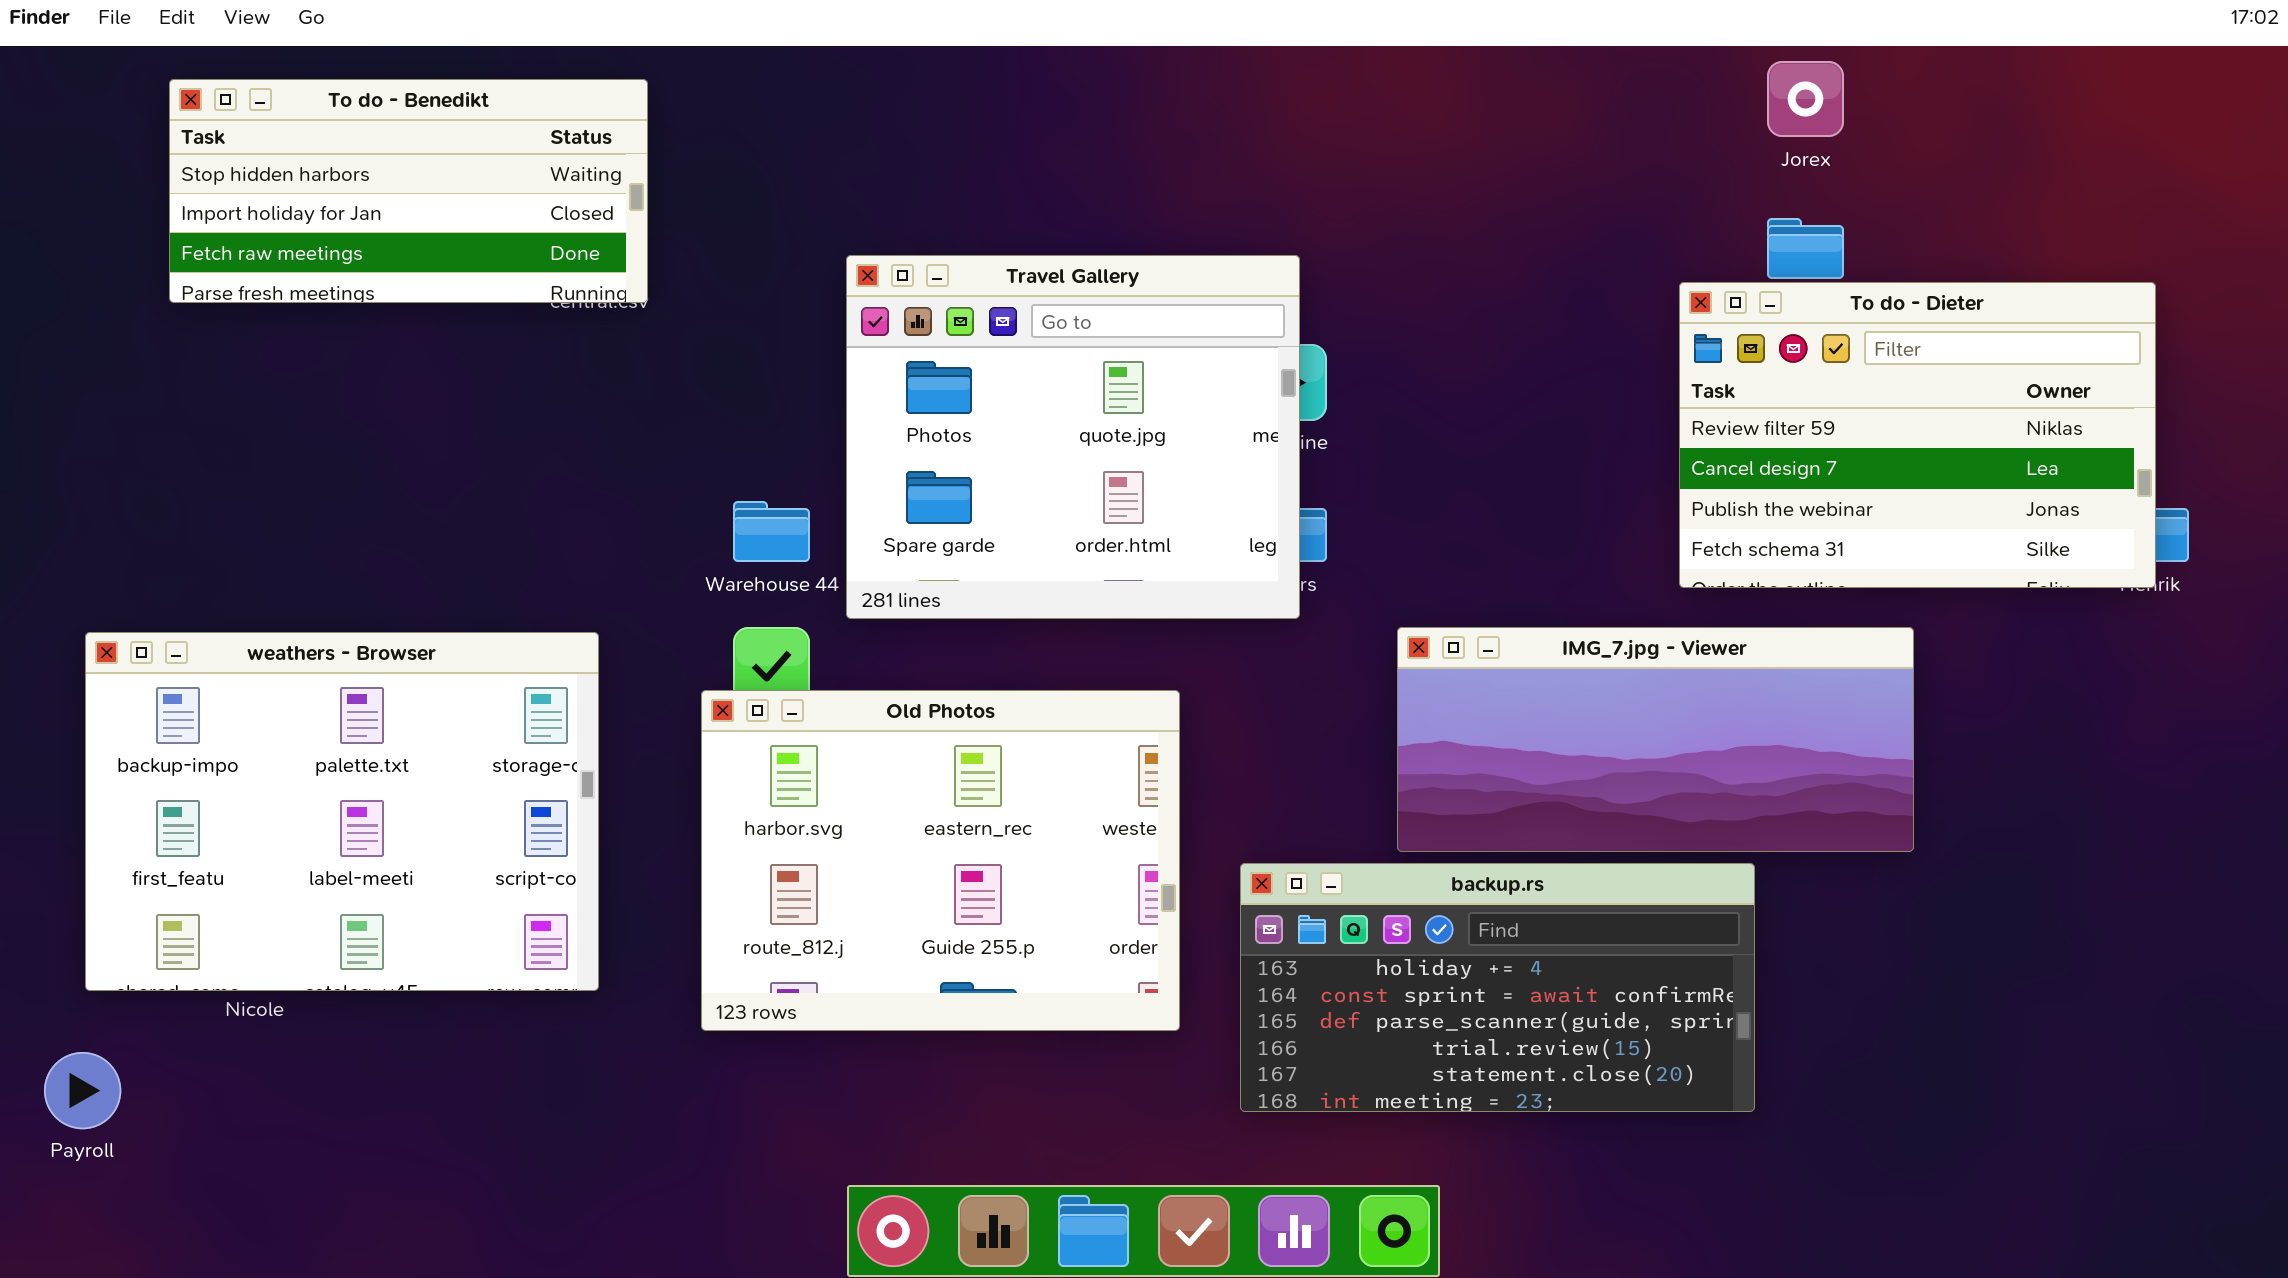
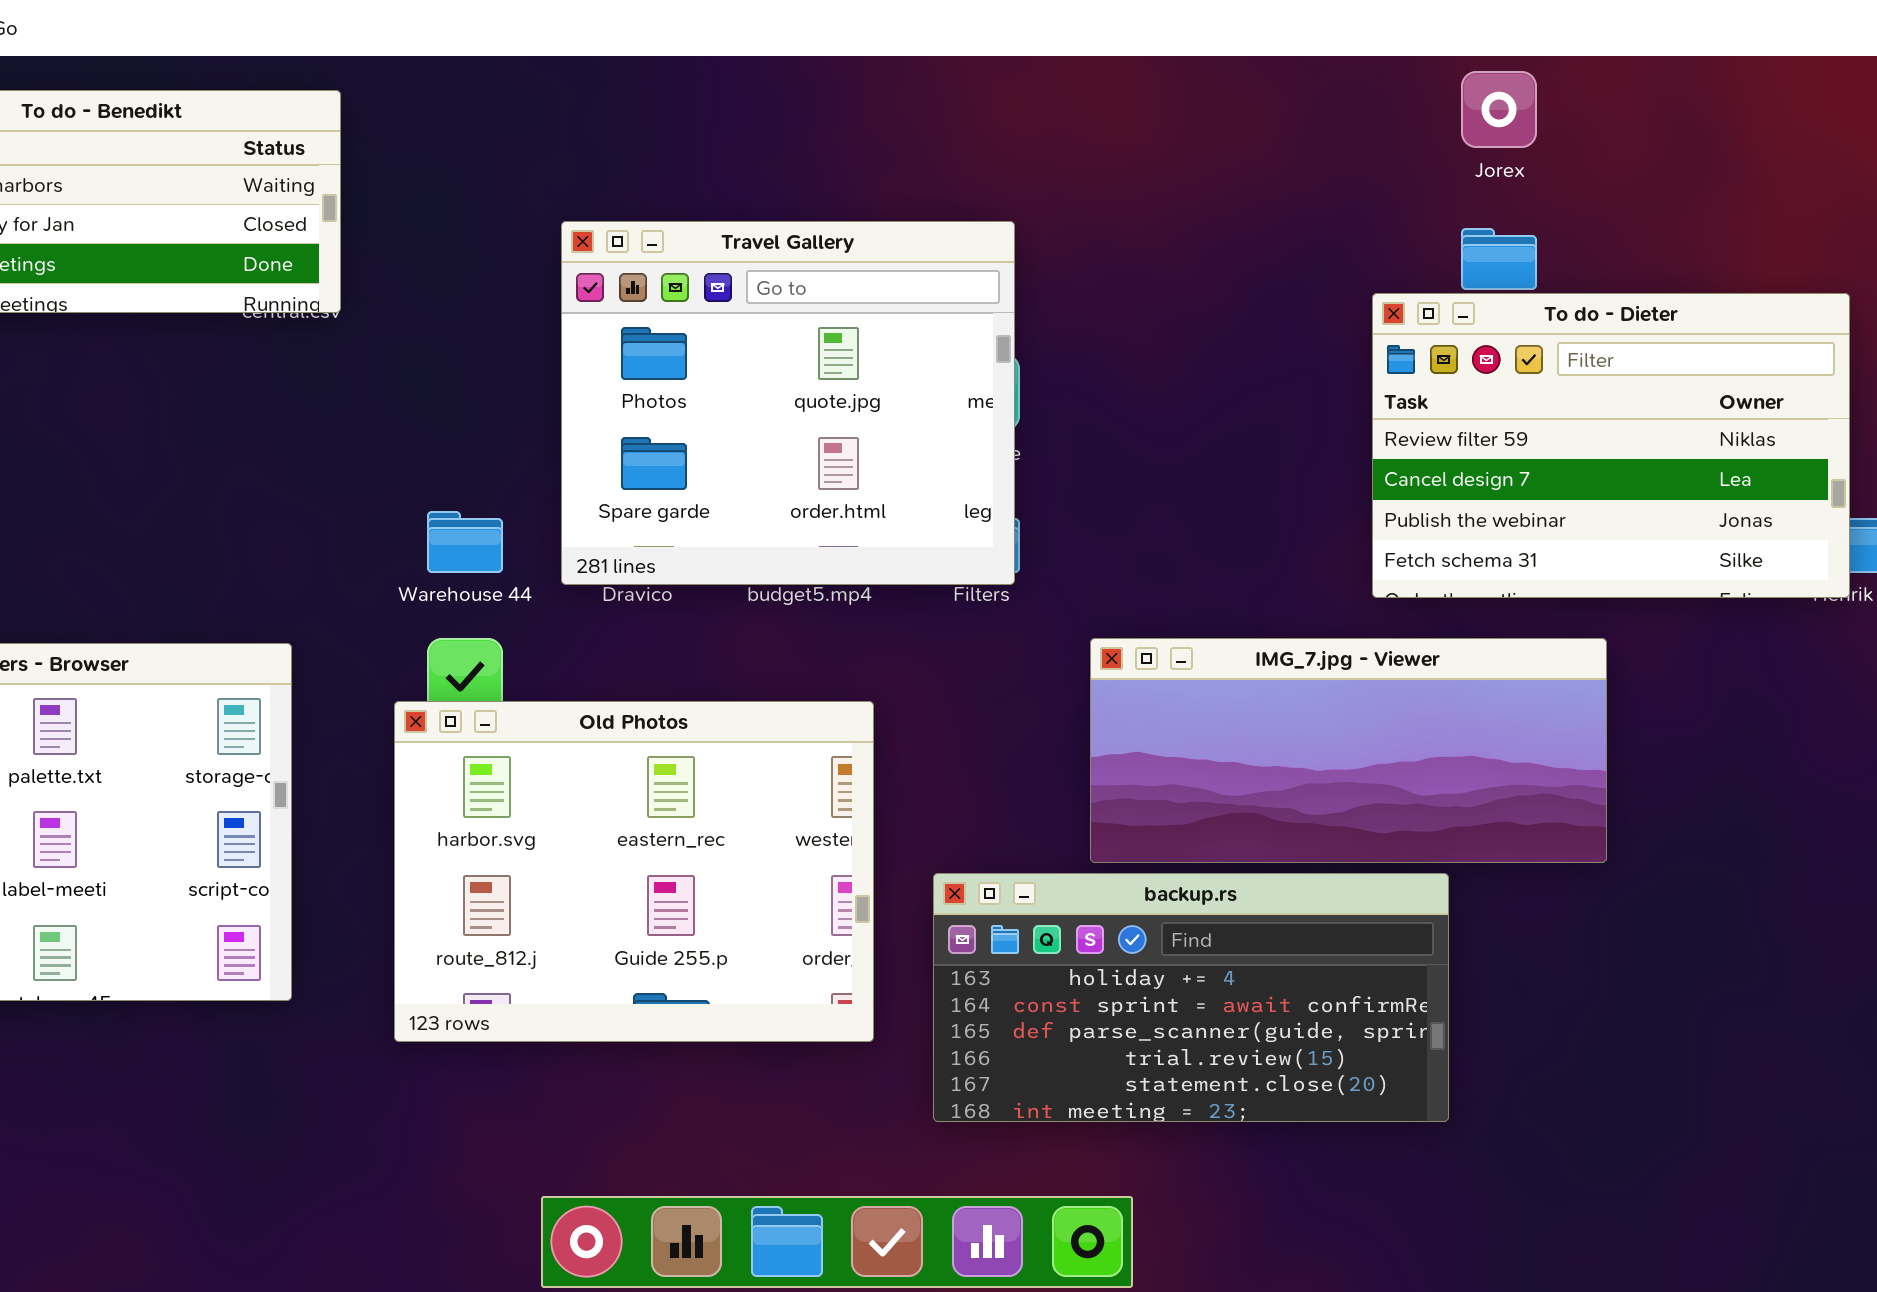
Travel Gallery: [846,255,1300,619] -> [561,221,1015,585], moved

